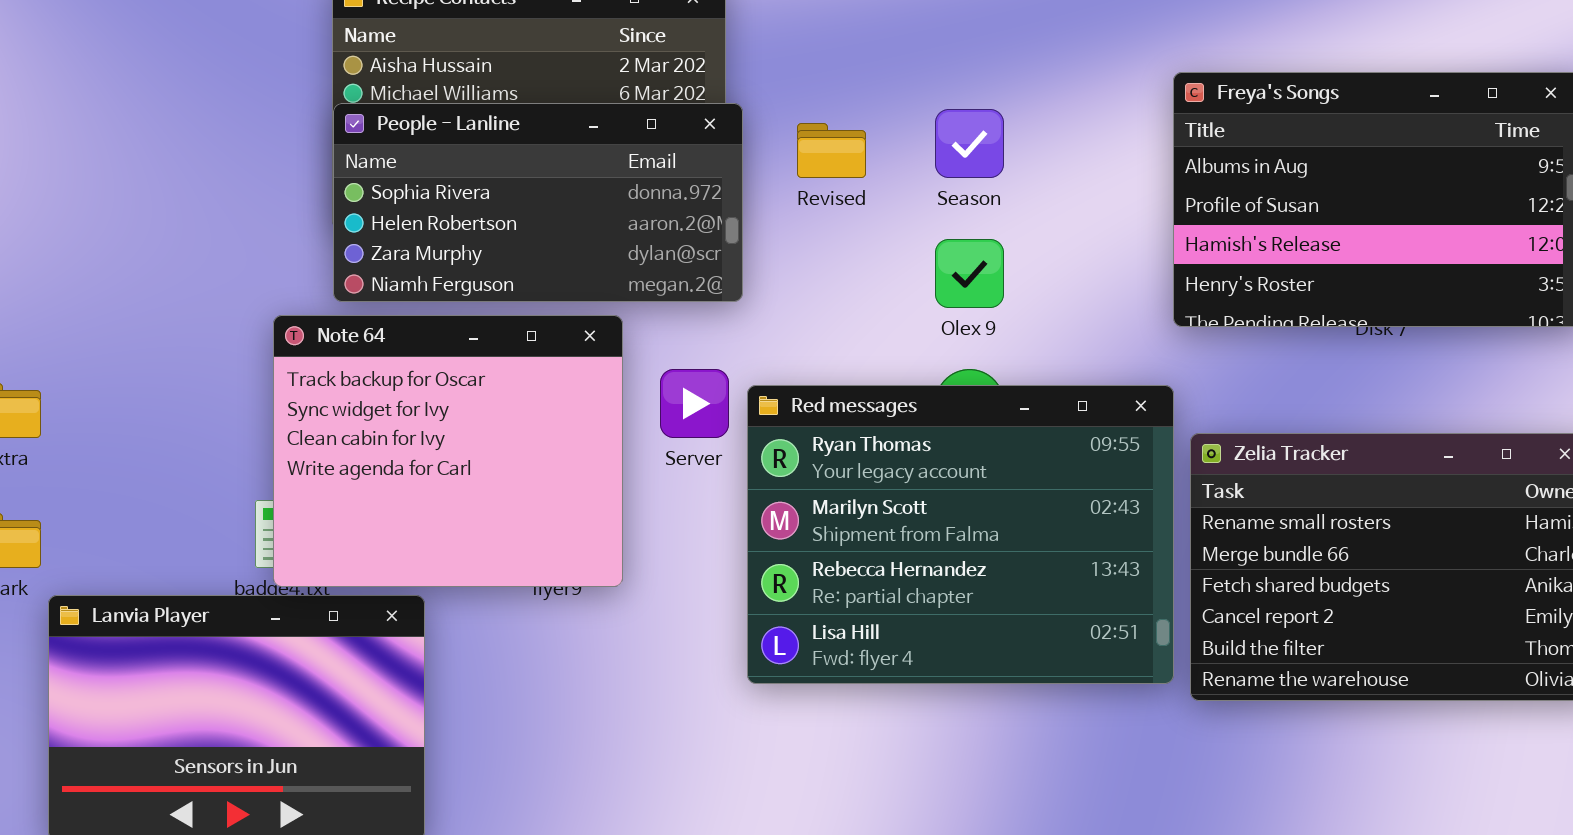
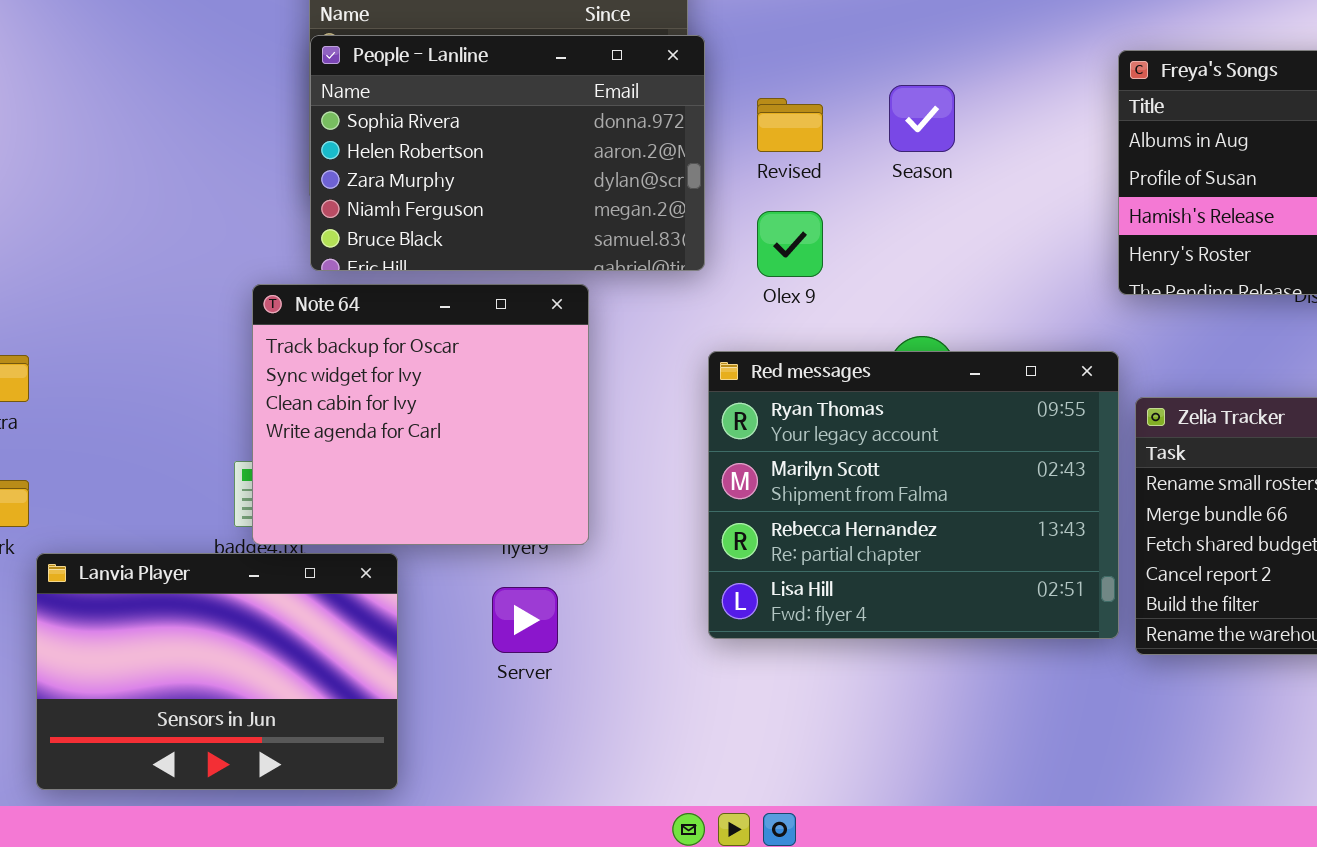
People - Lanline: [333,103,743,302] -> [310,35,705,271], resized
Olex 9: [935,239,1004,308] -> [757,211,823,277], moved
Server: [660,369,729,438] -> [492,587,558,653], moved

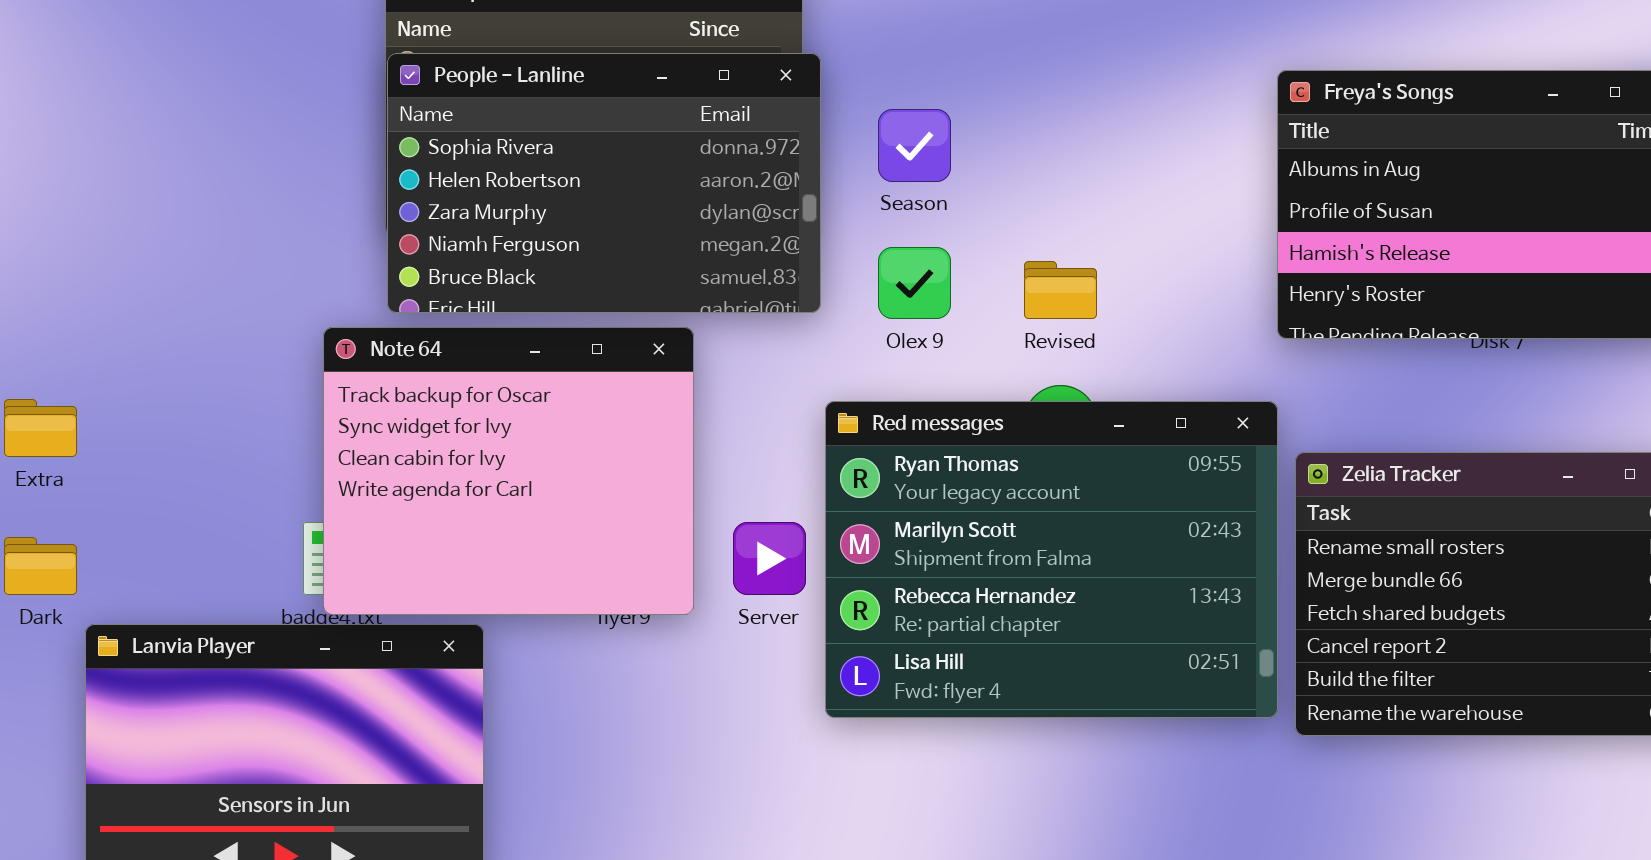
Season: [889,85,955,152] -> [878,109,951,182], moved
Revised: [757,98,823,152] -> [1024,261,1097,319], moved
Server: [492,587,558,653] -> [733,522,806,595], moved

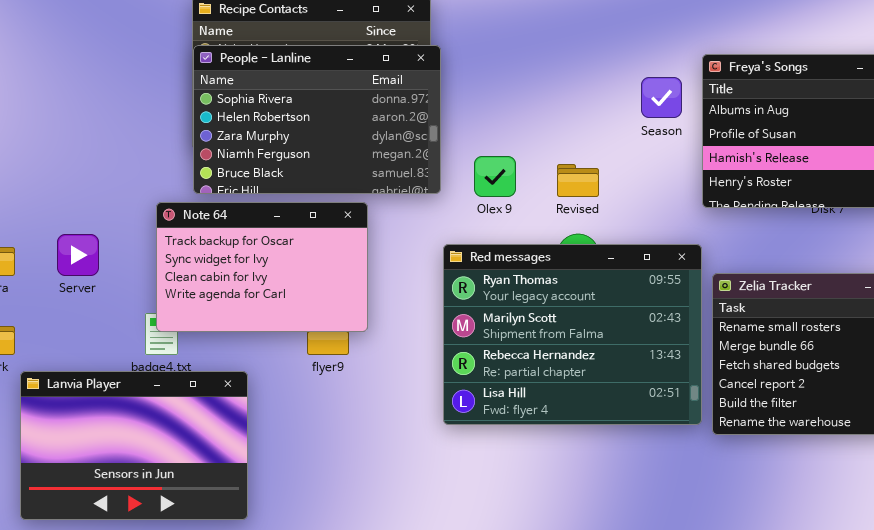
Season: [878,109,951,182] -> [641,77,682,118], moved
Note 64: [323,327,694,615] -> [156,202,368,332], resized
Server: [733,522,806,595] -> [57,234,99,276], moved

